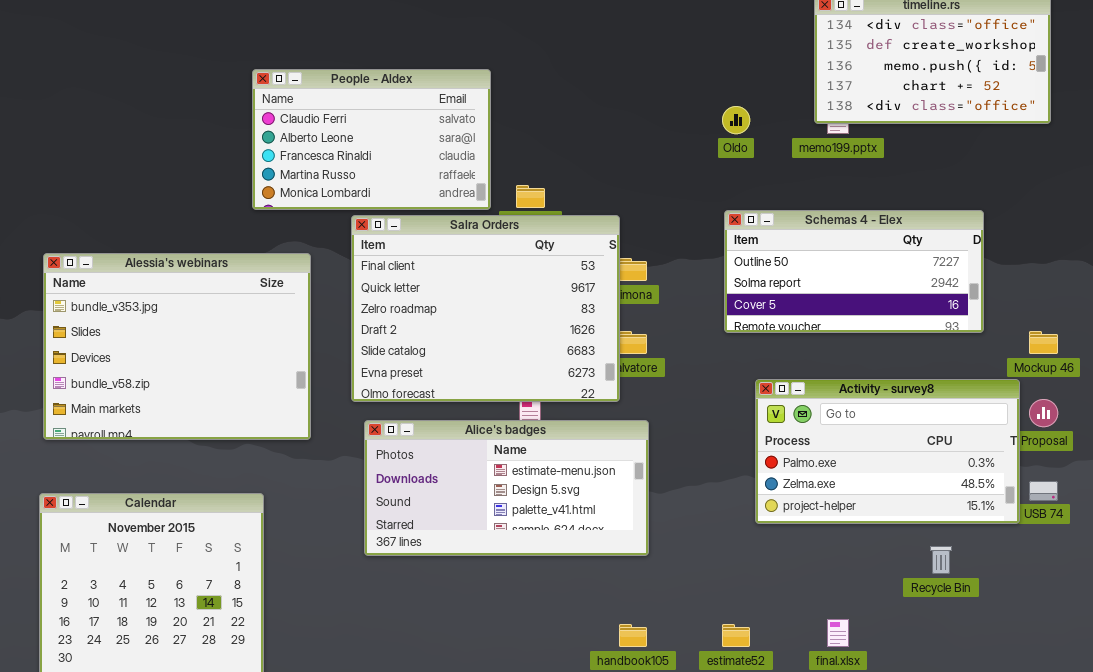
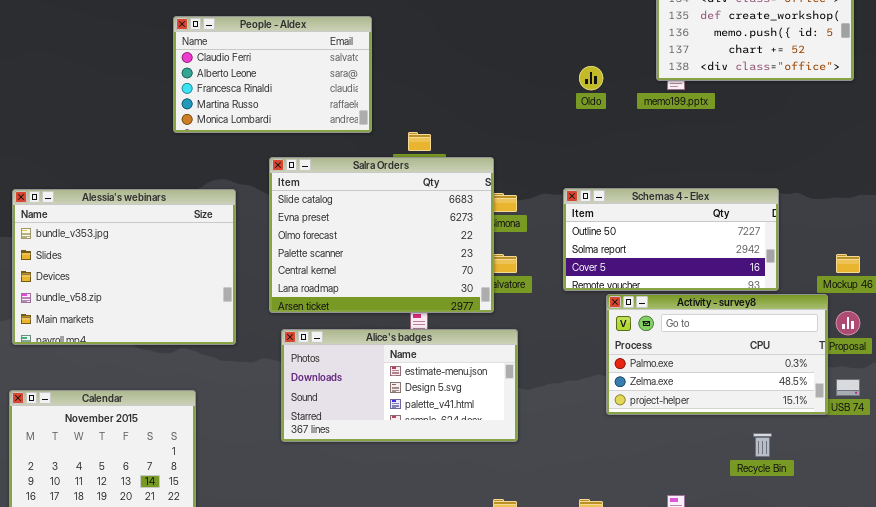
People - Aldex: [252,69,491,210] -> [173,16,372,133], moved
Schemas 4 - Elex: [724,210,984,333] -> [563,188,779,291], moved
Salra Orders: [351,215,620,402] -> [269,157,494,313], scrolled down 4 rows

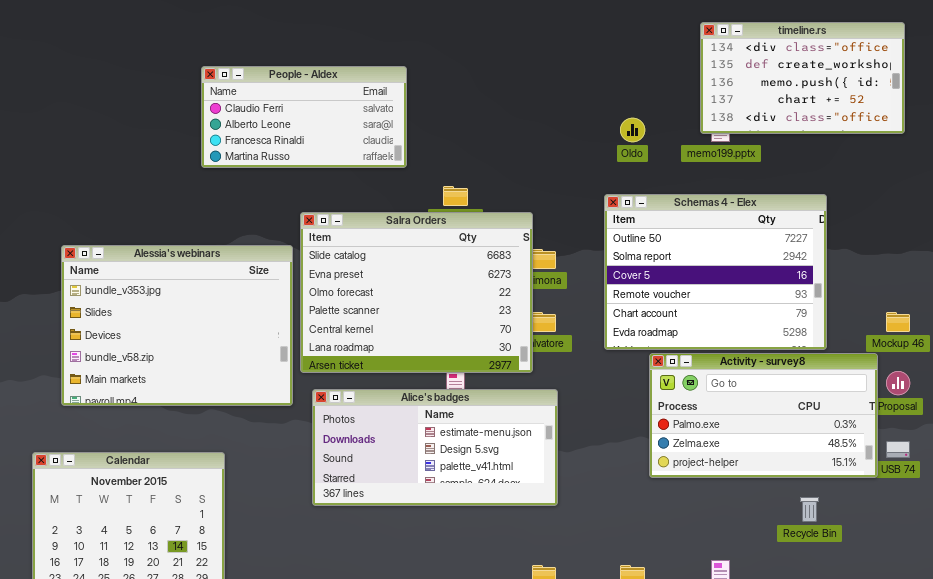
People - Aldex: [173,16,372,133] -> [201,66,407,168], resized
Schemas 4 - Elex: [563,188,779,291] -> [604,194,827,350], resized
Alessia's webinars: [12,189,236,345] -> [61,245,293,406], moved

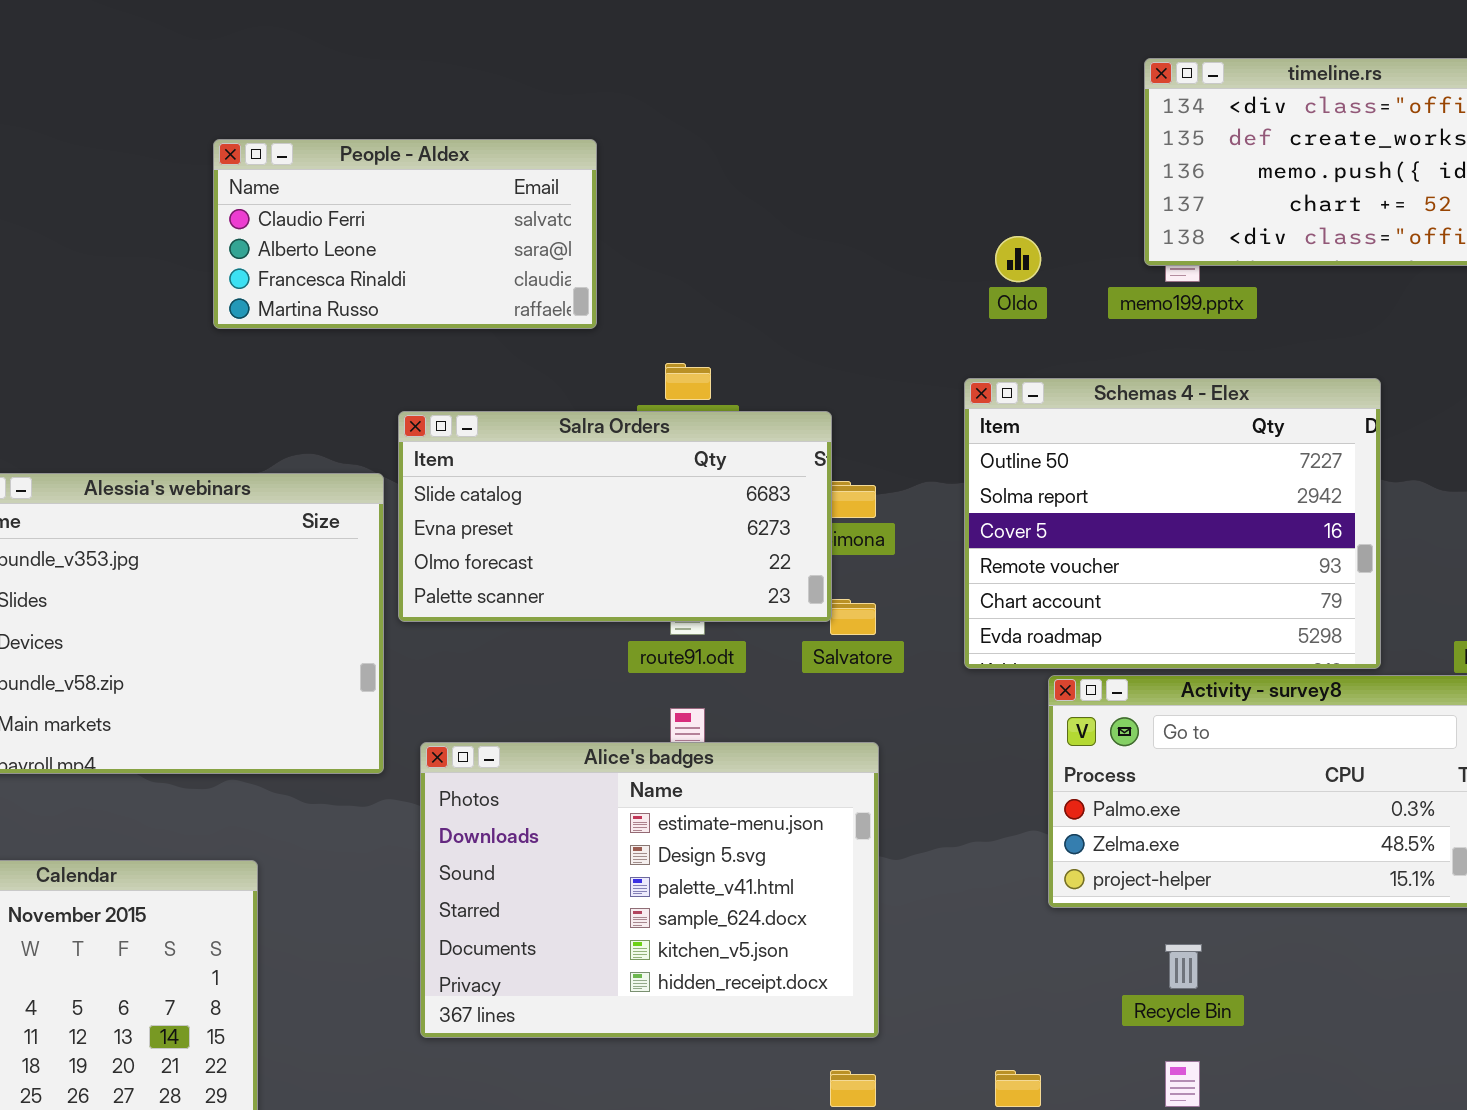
Salra Orders: [300,212,533,373] -> [398,411,832,622], resized
Alice's badges: [312,389,558,506] -> [420,742,879,1038], resized
Recycle Bin: [800,497,819,522] -> [1165,944,1202,989], moved

